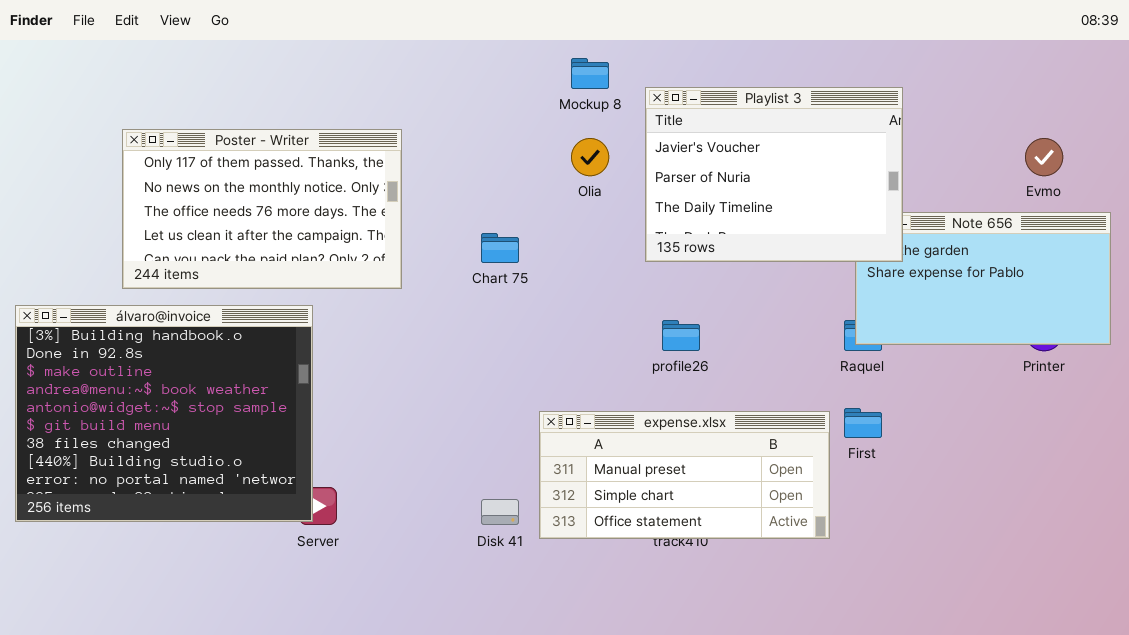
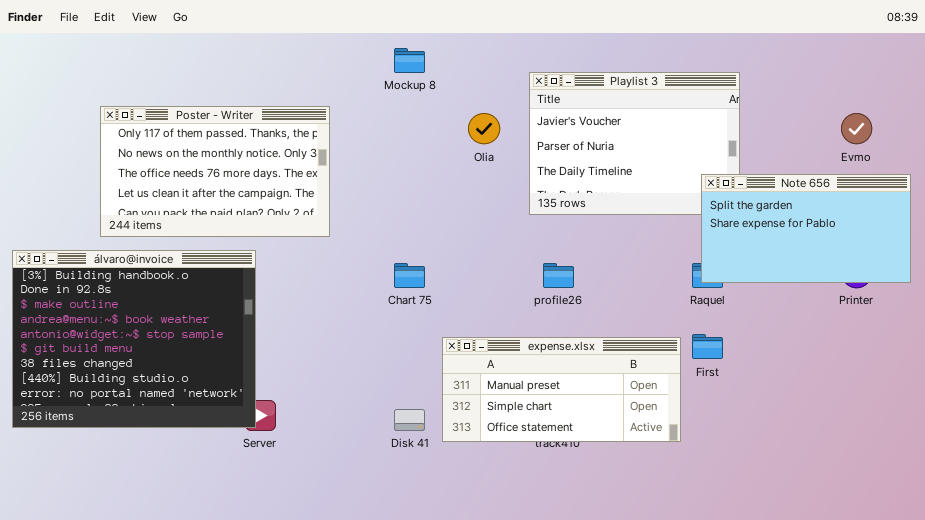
Mockup 8: [571,58,609,89] -> [394,48,425,73], moved
Note 656: [855,212,1111,345] -> [701,174,911,283], raised
Chart 75: [481,233,519,263] -> [394,263,425,288], moved

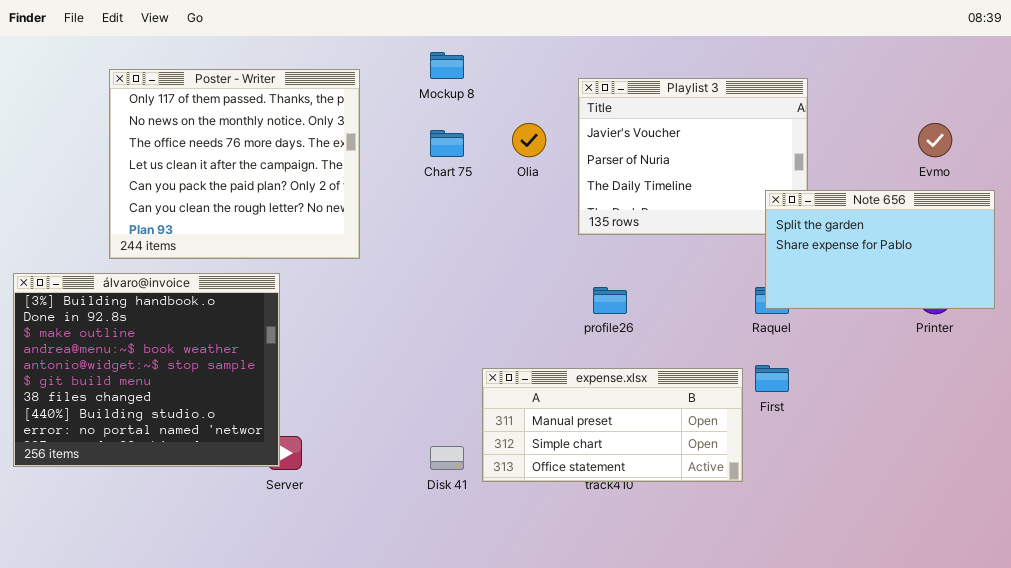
Poster - Writer: [100,106,330,237] -> [109,69,360,259], resized
Chart 75: [394,263,425,288] -> [430,130,464,157], moved

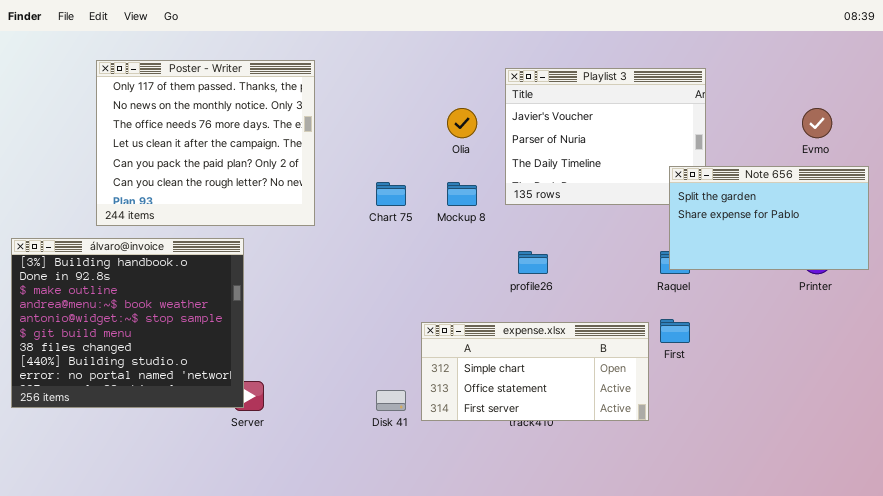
Mockup 8: [430,52,464,79] -> [447,182,477,206], moved
Chart 75: [430,130,464,157] -> [376,182,406,206], moved
expense.xlsx: [482,368,743,482] -> [421,322,649,421], scrolled down 1 row

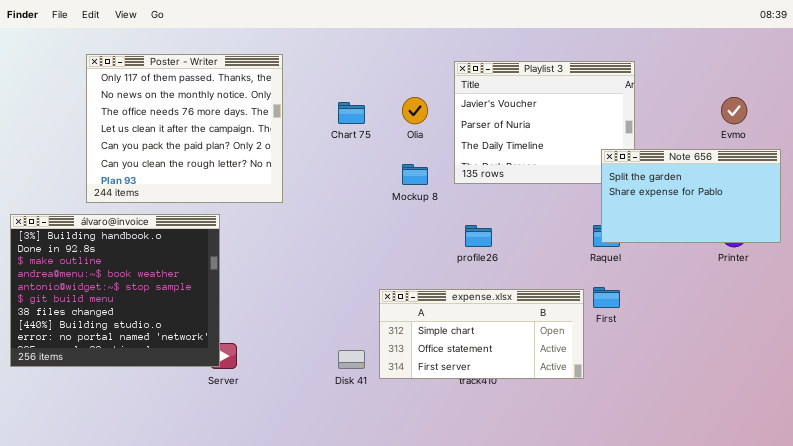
Chart 75: [376,182,406,206] -> [338,102,365,124], moved

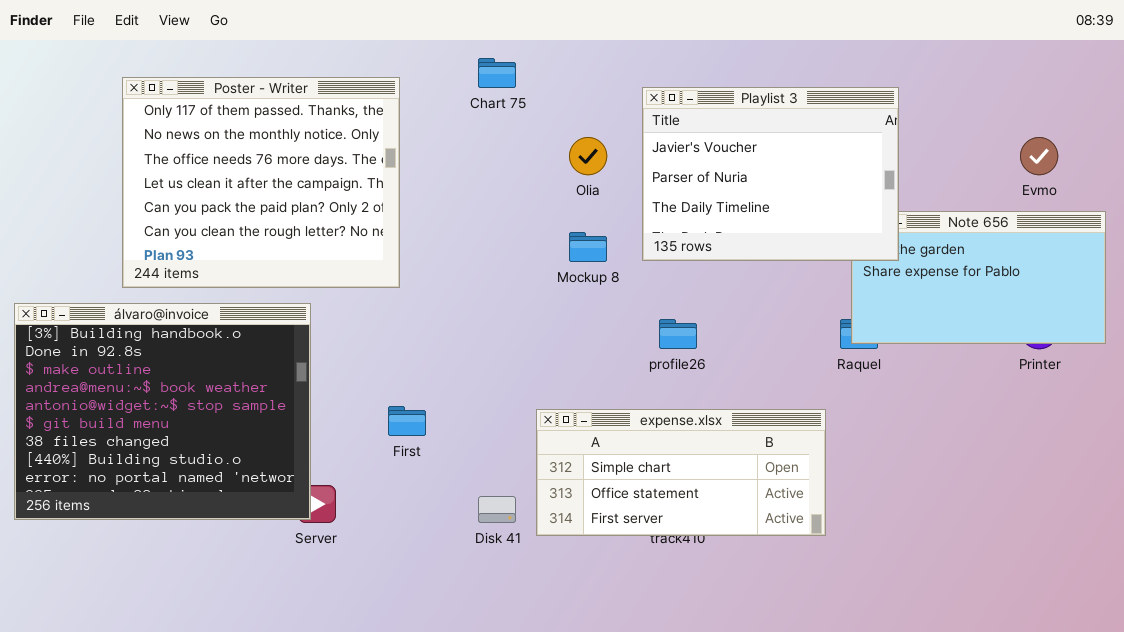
Playlist 3: [454,61,635,184] -> [642,87,899,261], raised
Chart 75: [338,102,365,124] -> [478,58,516,88], moved
First: [593,287,620,308] -> [388,406,426,436], moved

